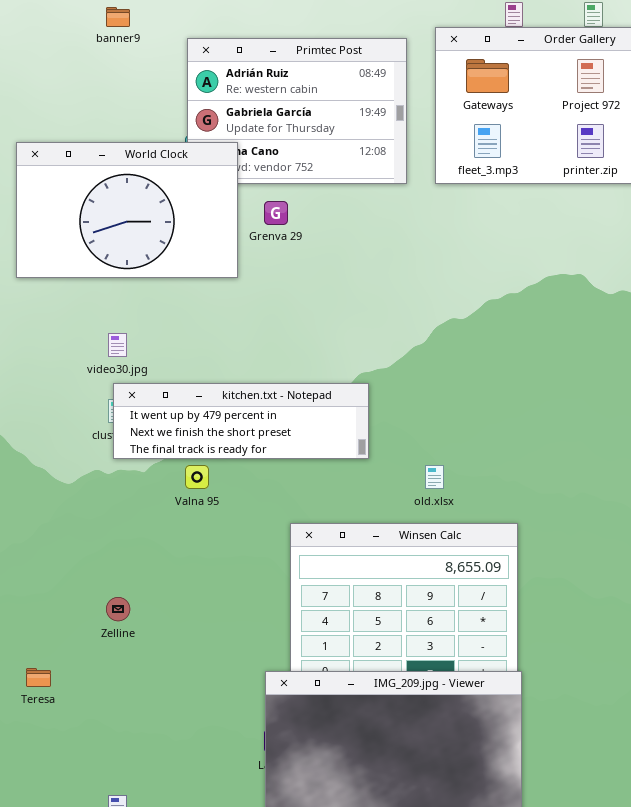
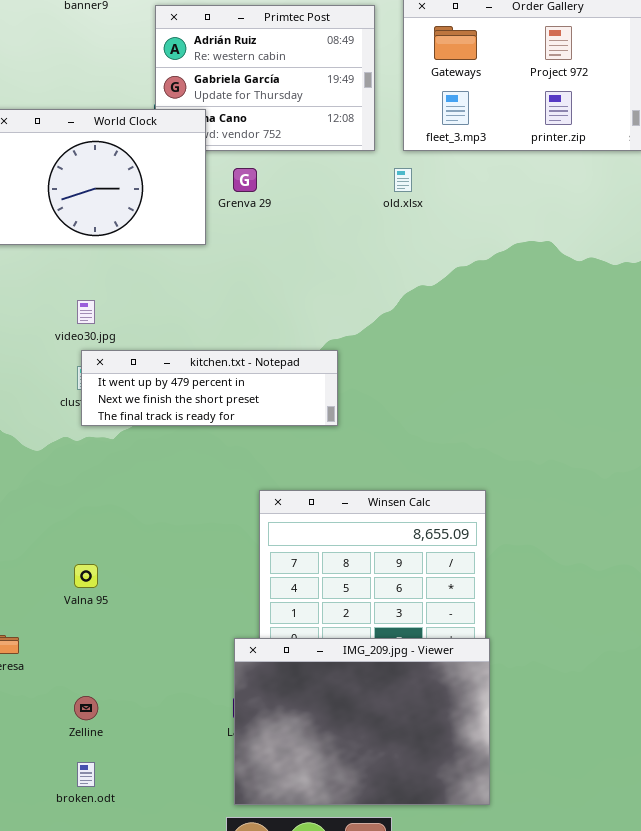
Valna 95: [185,465,209,489] -> [74,564,98,588], moved
old.xlsx: [425,465,444,489] -> [394,168,412,192], moved
Zelline: [106,597,130,621] -> [74,696,98,720], moved

